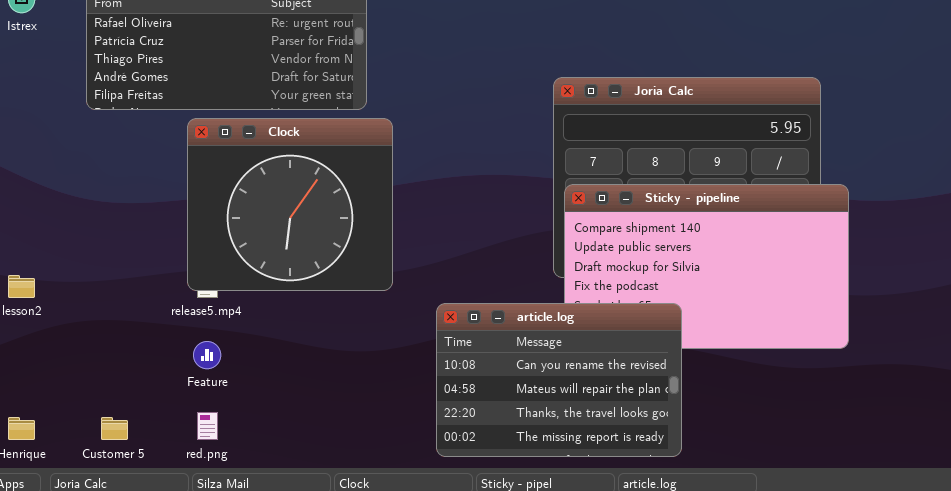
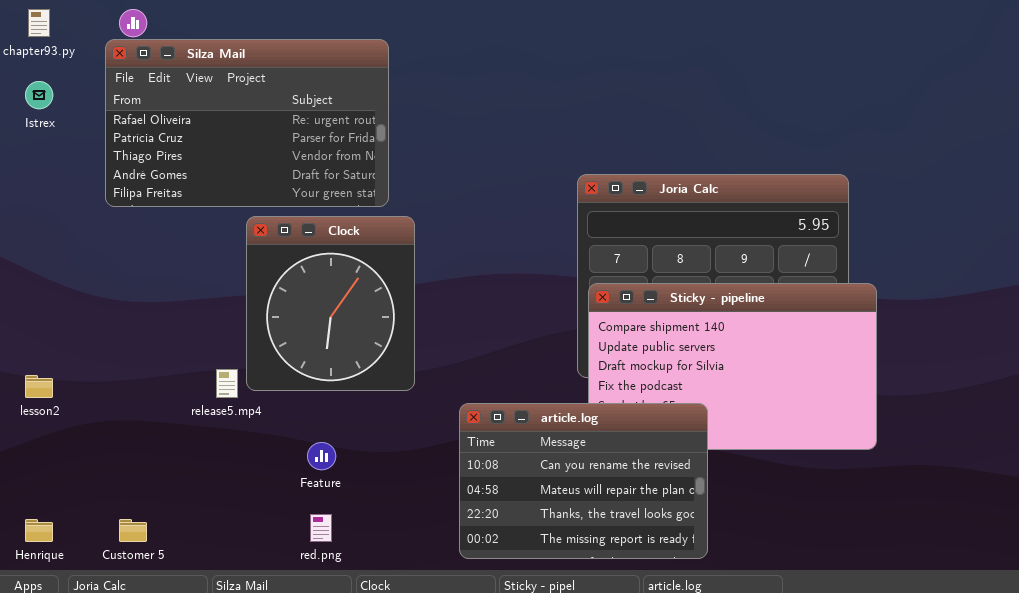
Clock: [187,118,393,291] -> [246,216,415,391], resized
Feature: [193,341,221,369] -> [307,442,336,470], moved
red.png: [197,412,218,440] -> [310,514,332,542], moved

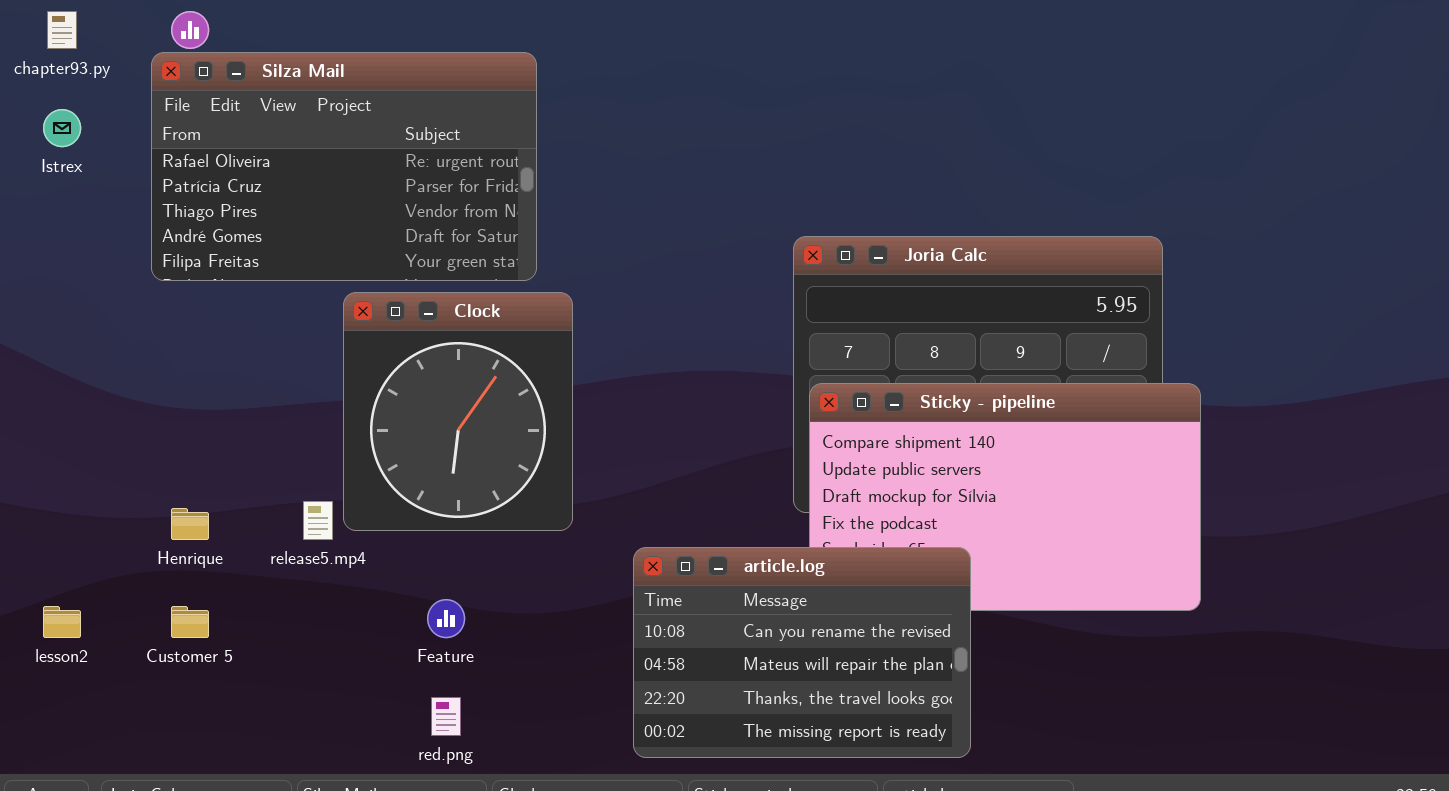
lesson2: [25,375,53,398] -> [43,606,81,638], moved
Henrique: [25,519,53,542] -> [171,508,209,540], moved
Customer 5: [119,519,147,542] -> [171,606,209,638], moved

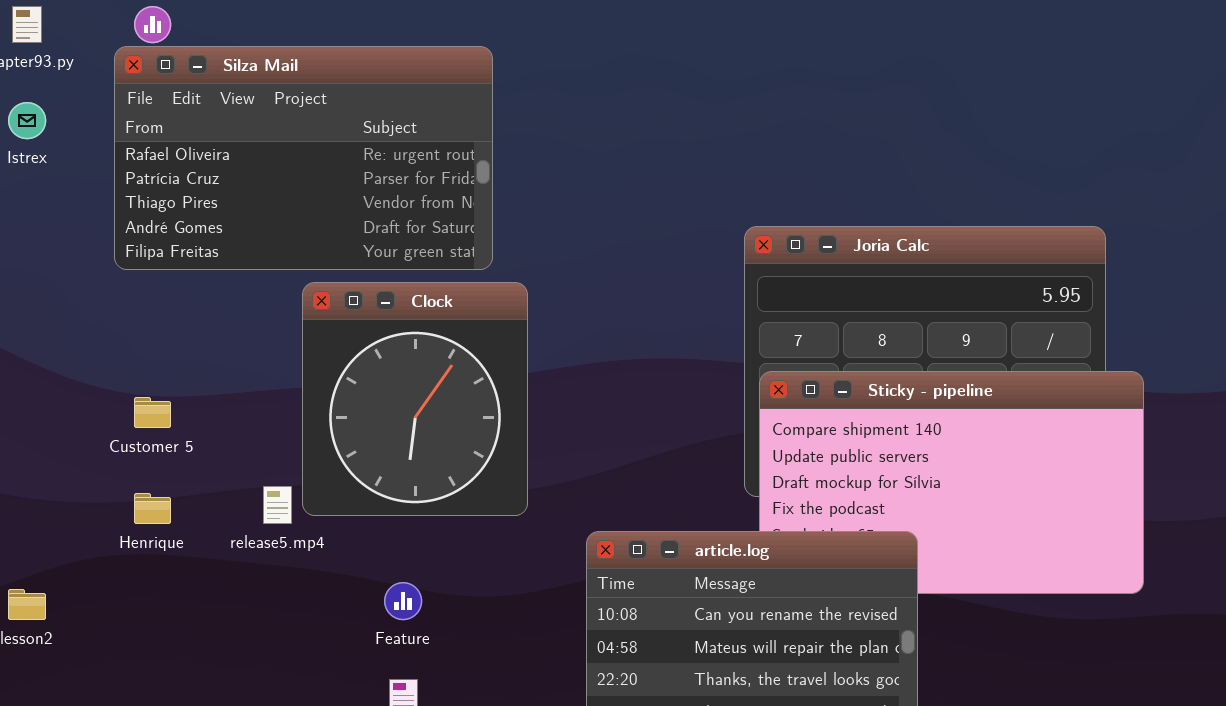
Customer 5: [171,606,209,638] -> [134,397,171,428], moved

